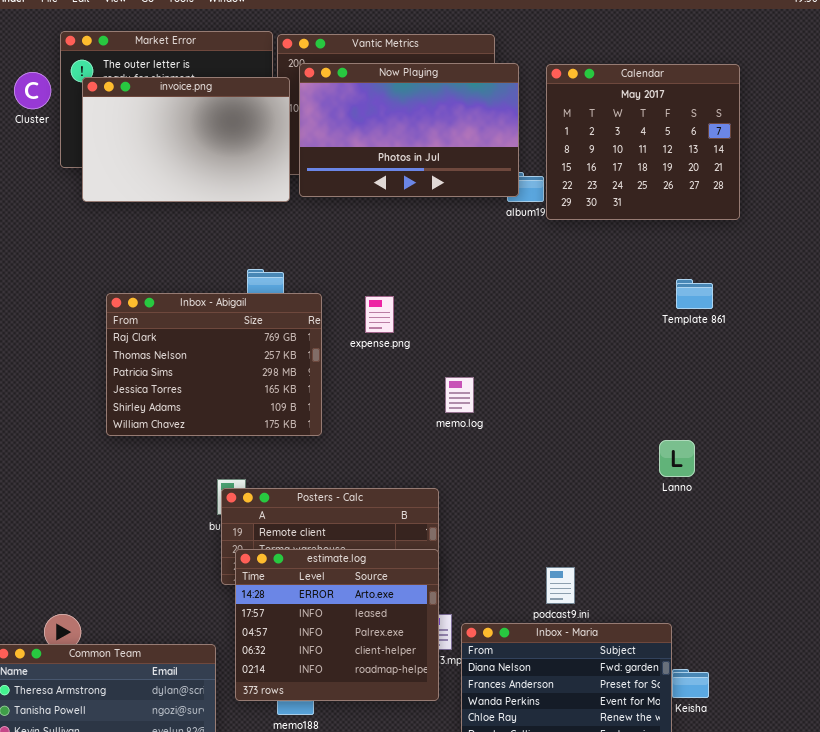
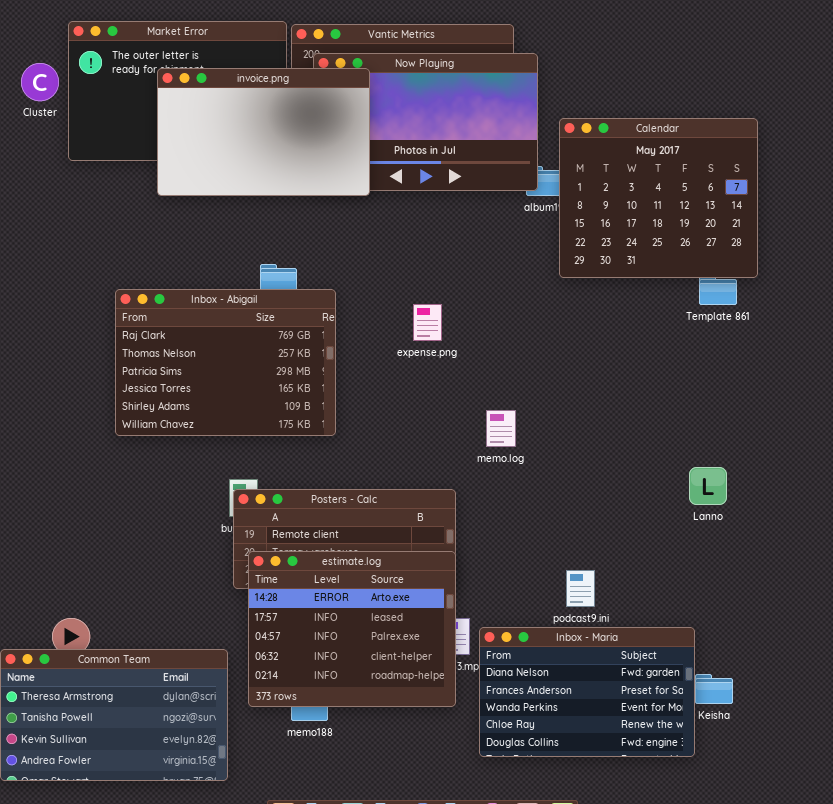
Calendar: [546,64,740,220] -> [559,118,758,278], moved
invoice.png: [82,77,290,202] -> [157,68,370,196], moved
expense.png: [365,296,394,333] -> [413,304,442,341], moved
memo.log: [445,377,474,413] -> [486,410,516,447], moved
Lanno: [659,440,695,477] -> [689,467,727,505], moved

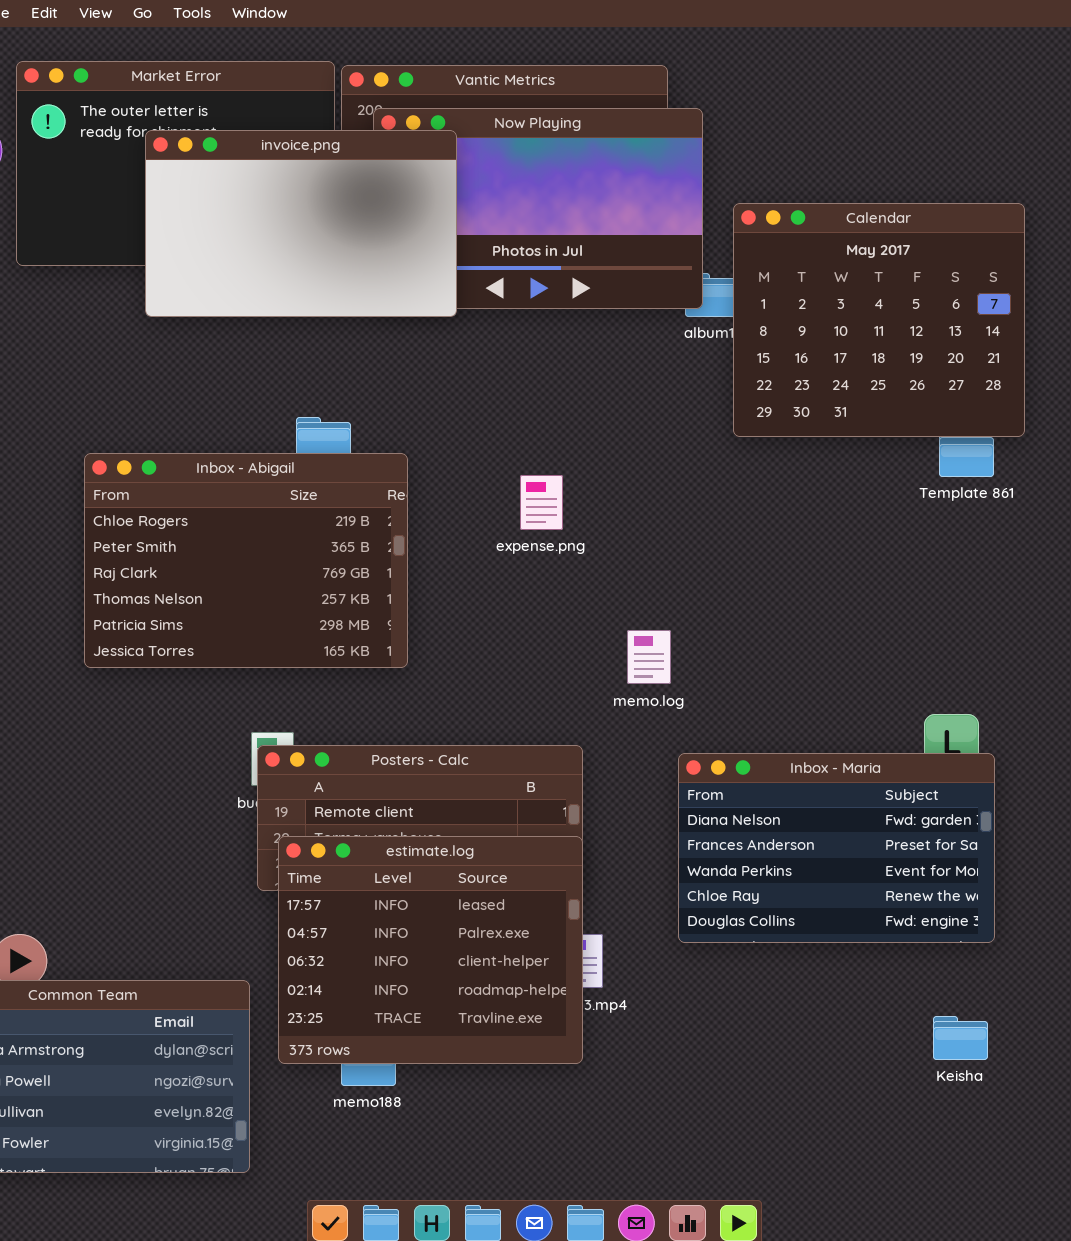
Inbox - Abigail: [115,289,336,436] -> [84,453,408,668], scrolled up 2 rows
estimate.log: [248,551,456,707] -> [278,836,583,1064], scrolled down 1 row
Inbox - Maria: [479,627,695,757] -> [678,753,995,943], moved

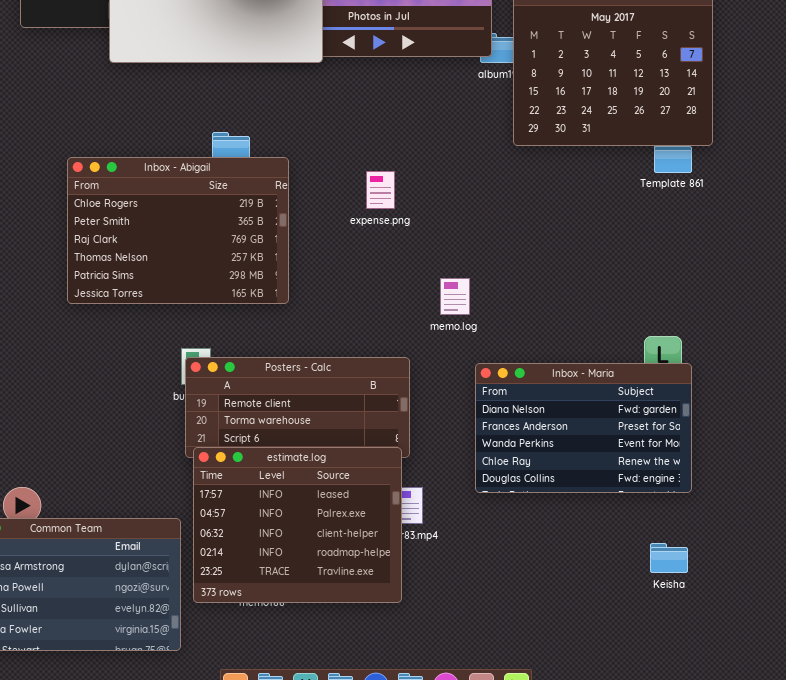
estimate.log: [278,836,583,1064] -> [193,447,402,603], moved

